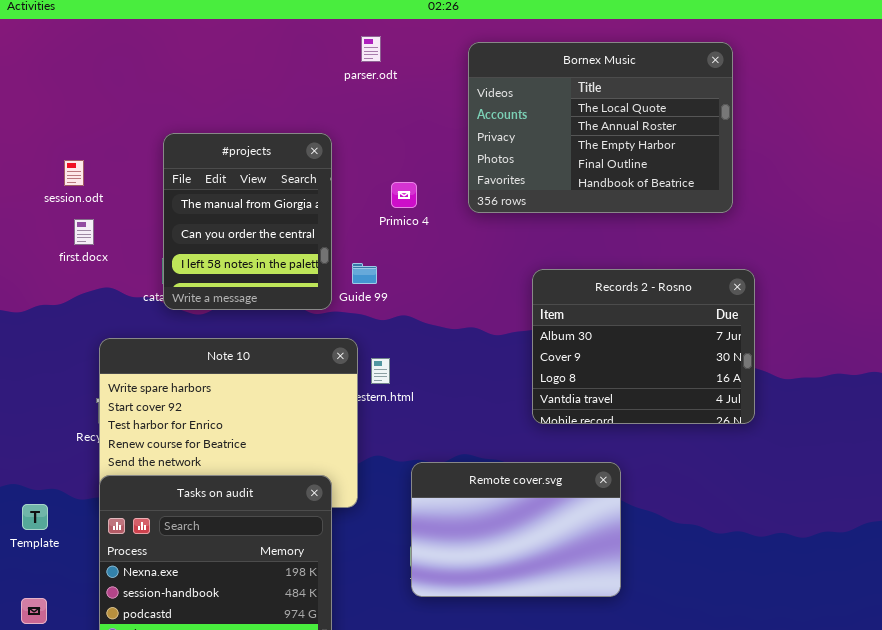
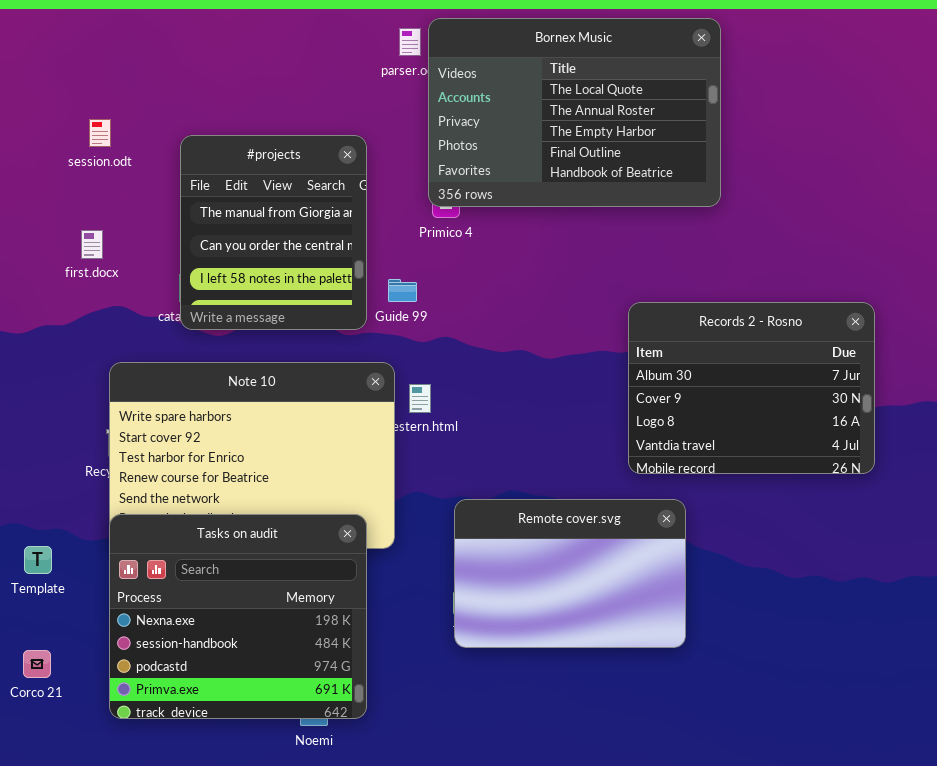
Bornex Music: [468,42,733,213] -> [428,18,721,207], moved
session.odt: [64,160,84,186] -> [89,119,111,147], moved
Records 2 - Rosno: [532,269,755,424] -> [628,302,875,474], moved

